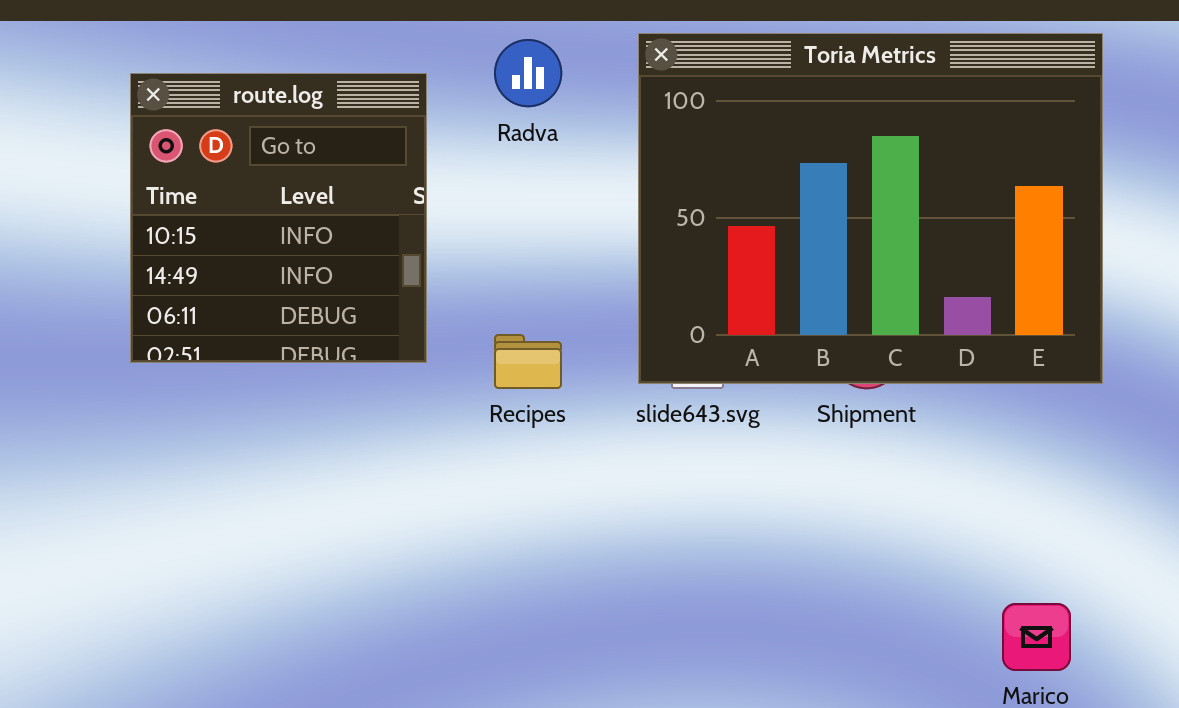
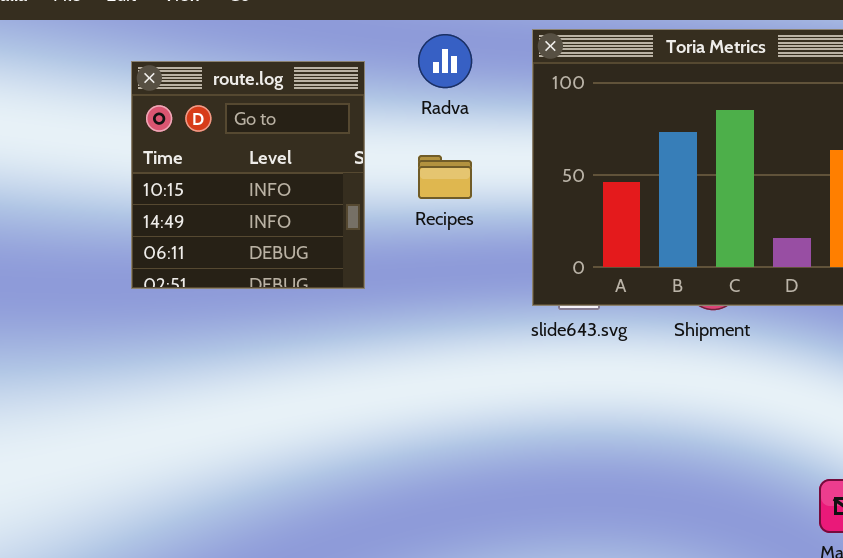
Recipes: [494,334,562,389] -> [418,155,472,199], moved

